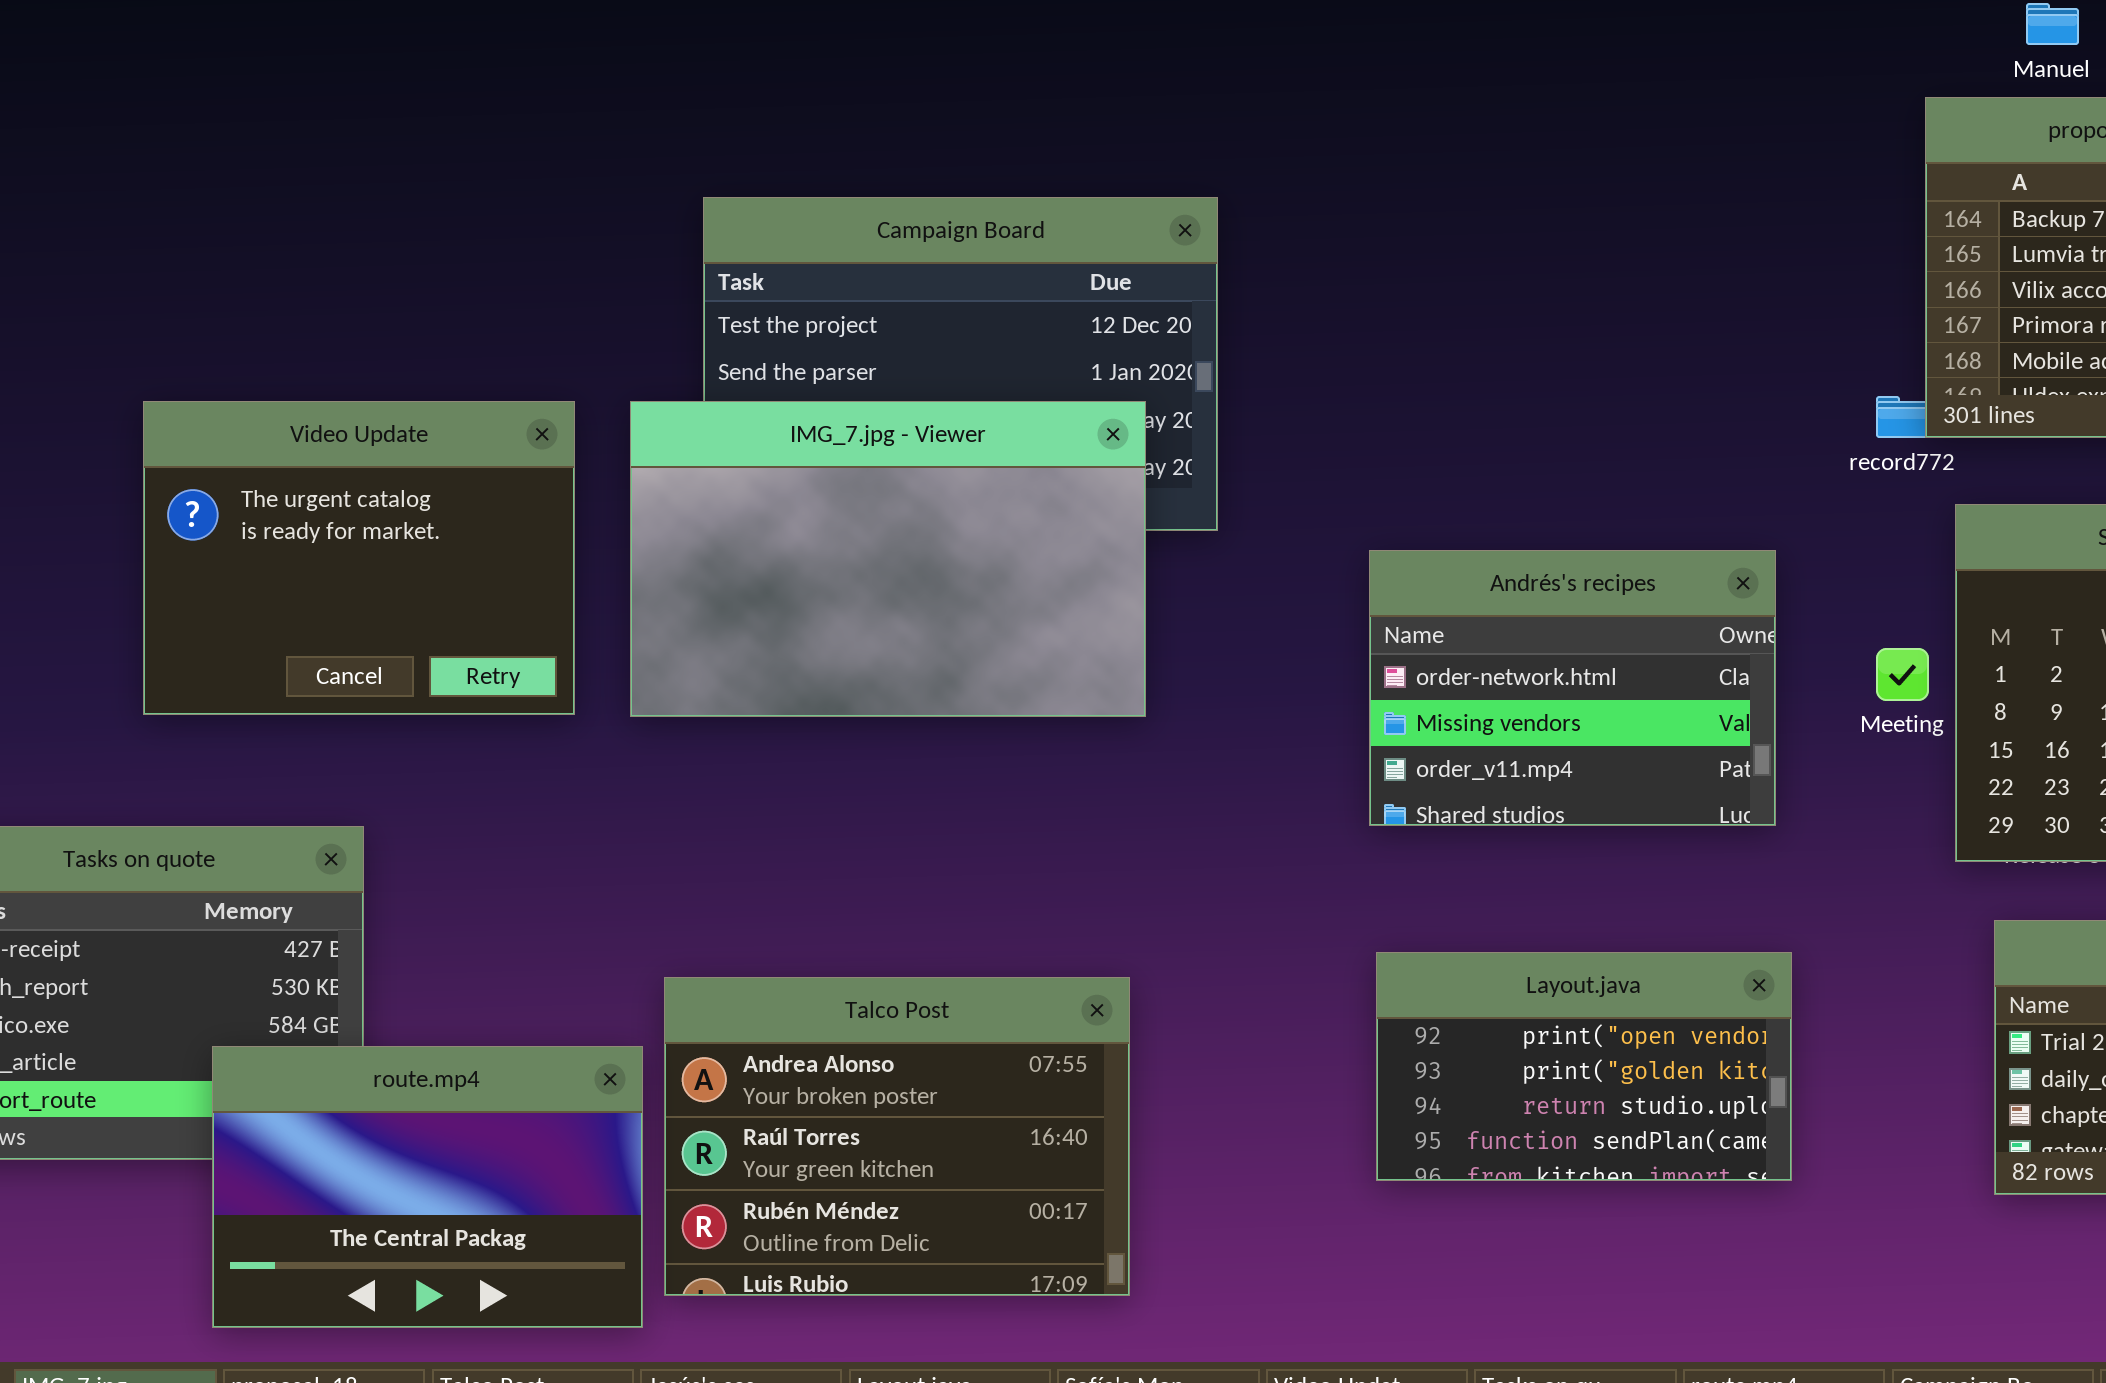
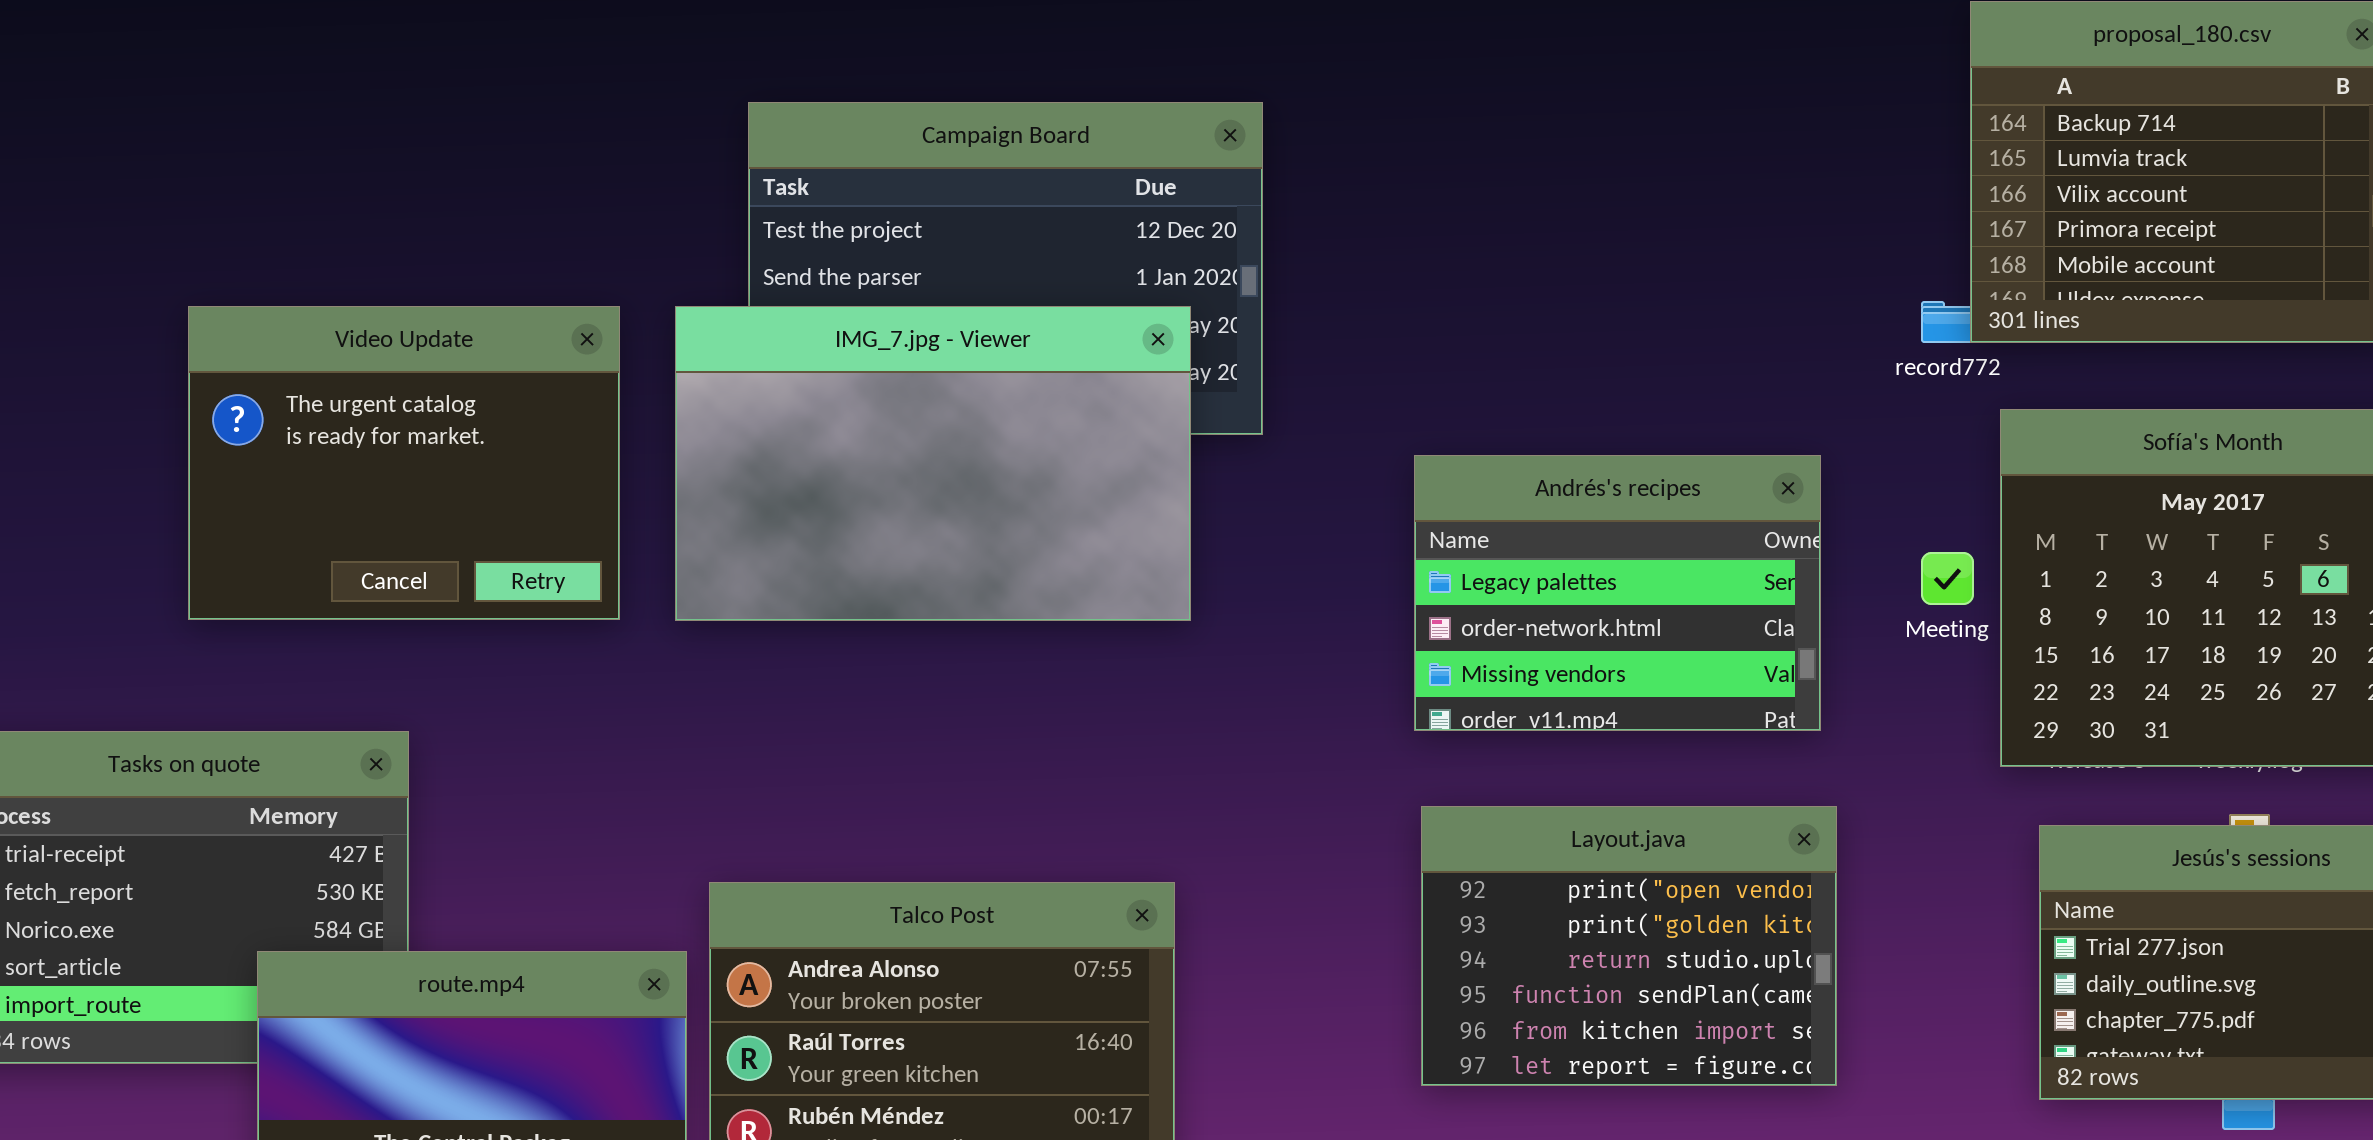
Andrés's recipes: [1369,550,1776,826] -> [1414,455,1821,731], scrolled up 1 row
Layout.java: [1376,952,1792,1181] -> [1421,806,1837,1086], resized

